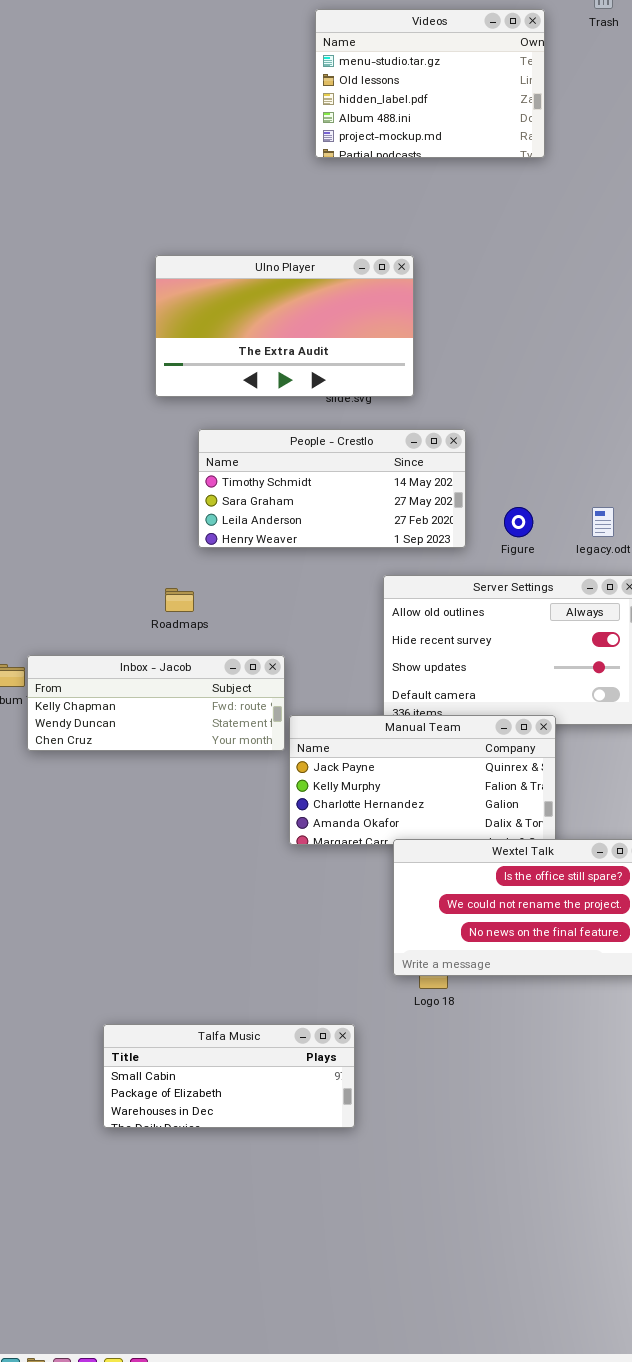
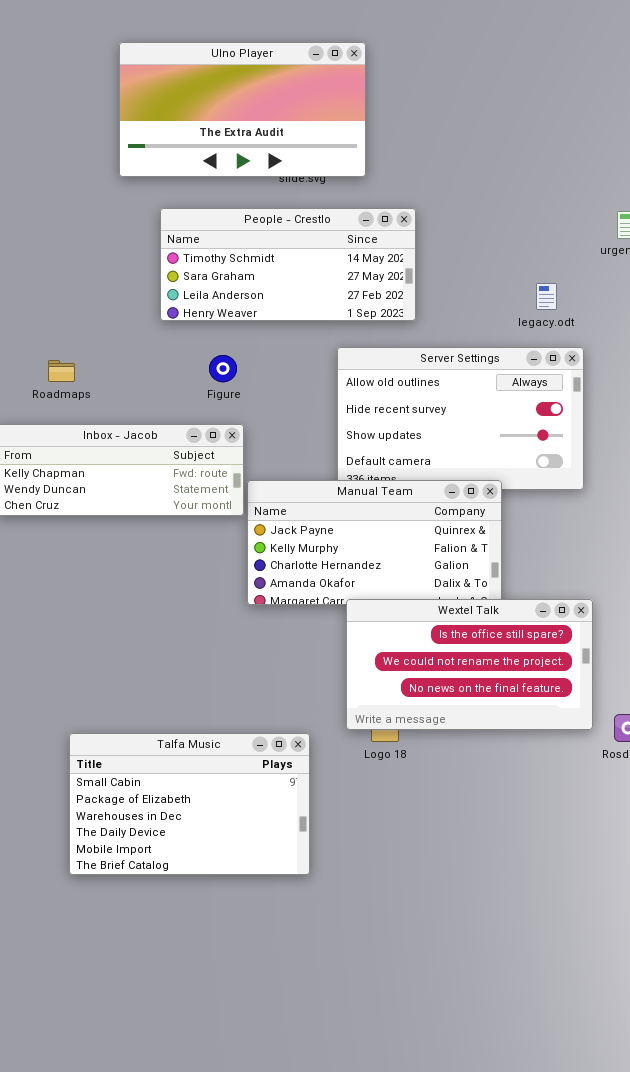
Figure: [504,507,533,537] -> [209,355,237,382], moved
Roadmaps: [165,588,194,612] -> [48,360,75,382], moved
Talfa Music: [103,1024,355,1128] -> [69,733,310,875], resized

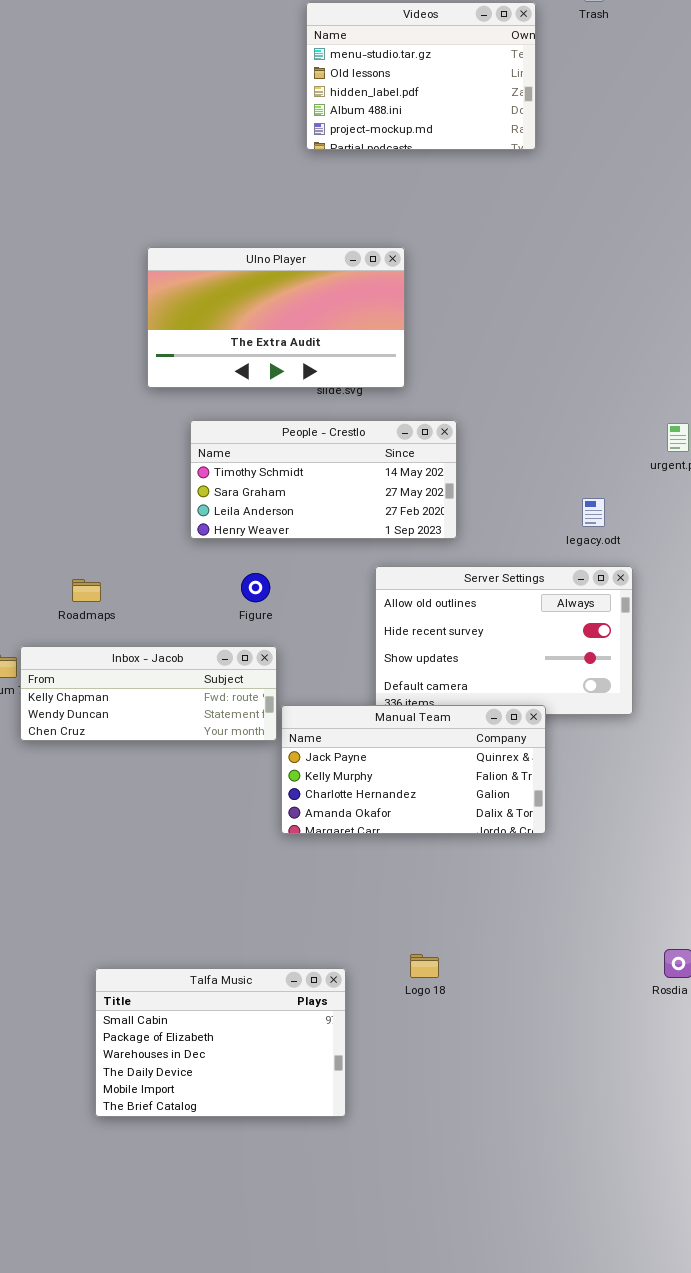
Wextel Talk: [346,599,593,730] -> none, closed

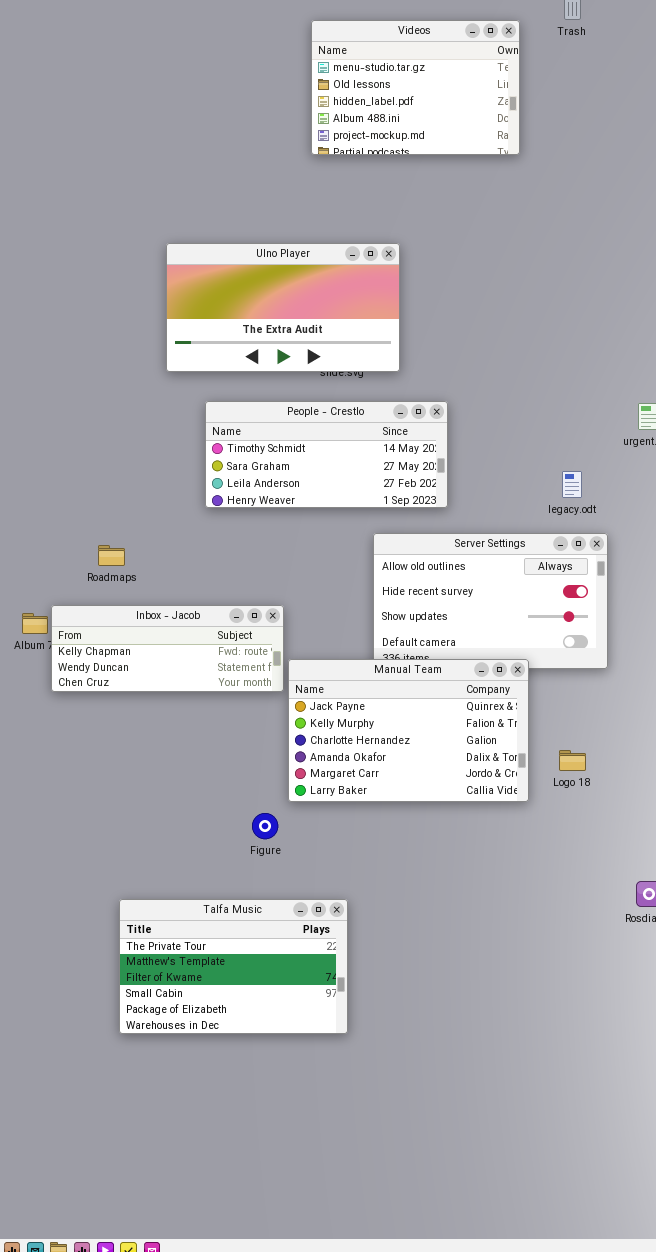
Figure: [241,573,270,602] -> [252,813,278,839], moved
Manual Team: [281,705,546,834] -> [288,659,529,802], resized
Logo 18: [410,954,439,978] -> [559,750,586,771], moved
Talfa Music: [95,968,346,1117] -> [119,899,348,1034], scrolled up 3 rows

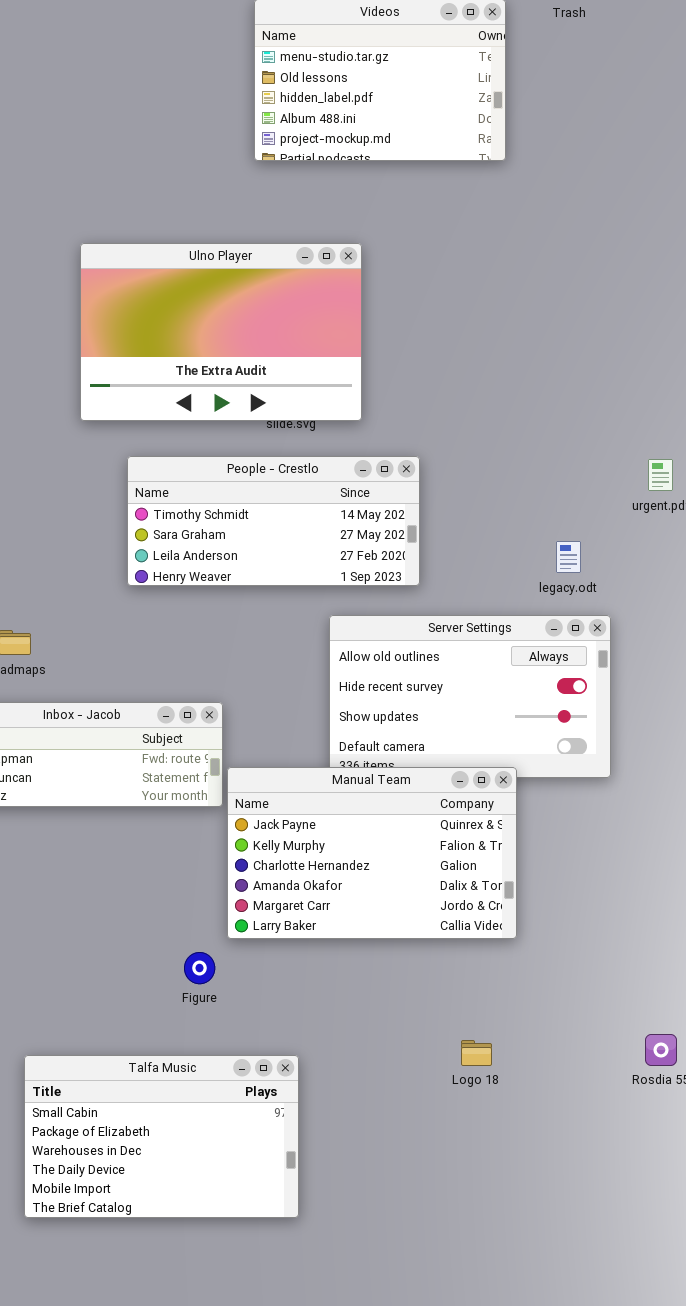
Ulno Player: [166,243,400,372] -> [80,243,362,421], resized
Logo 18: [559,750,586,771] -> [461,1040,492,1066], moved
Talfa Music: [119,899,348,1034] -> [24,1055,299,1218], scrolled down 3 rows

